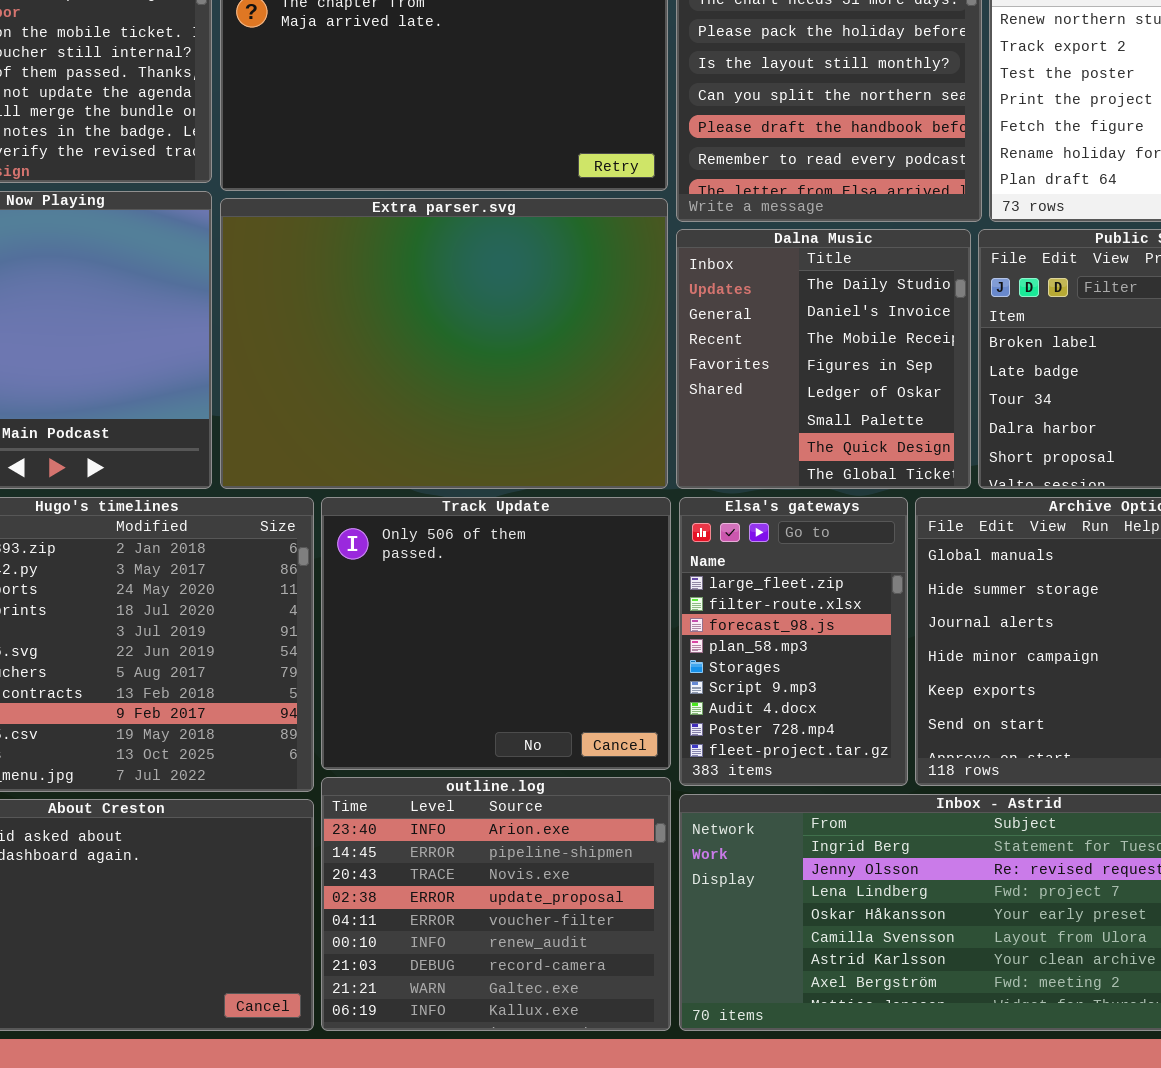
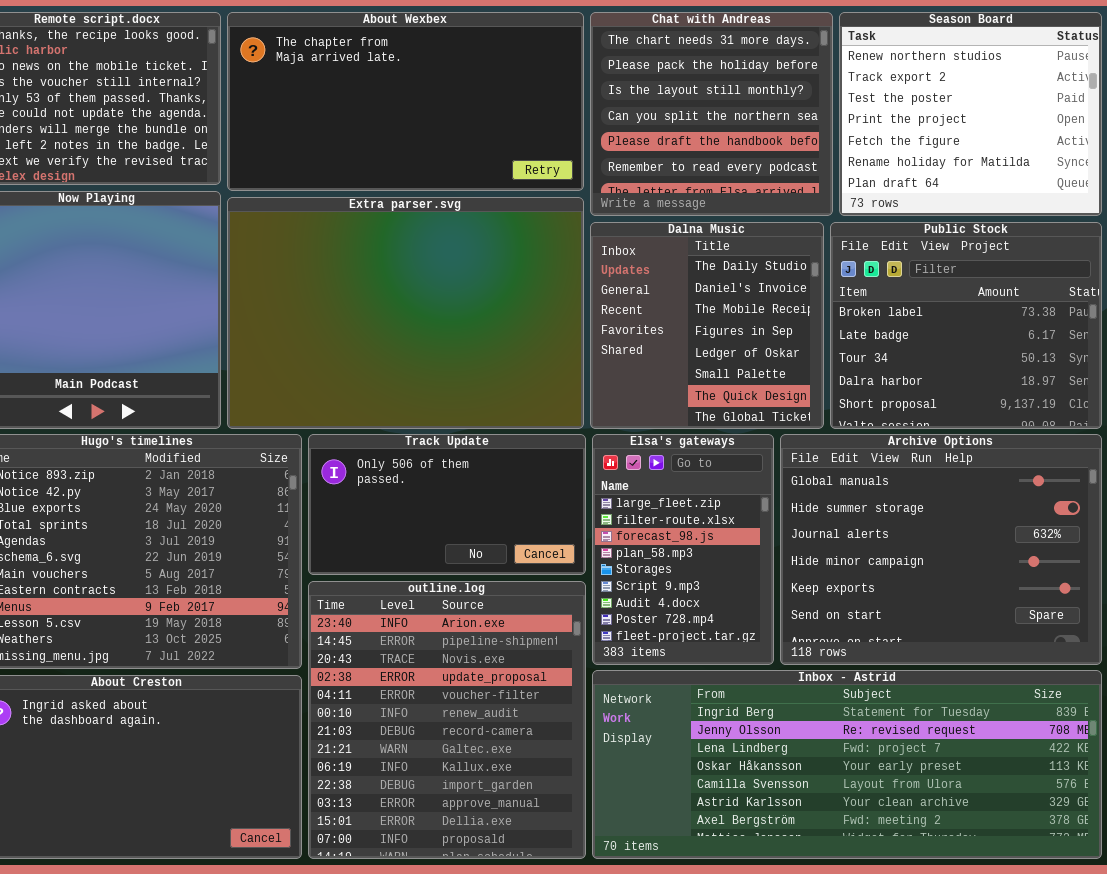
Track Update: [321,497,671,770] -> [308,434,586,575], resized
outline.log: [321,777,671,1031] -> [308,581,586,859], resized

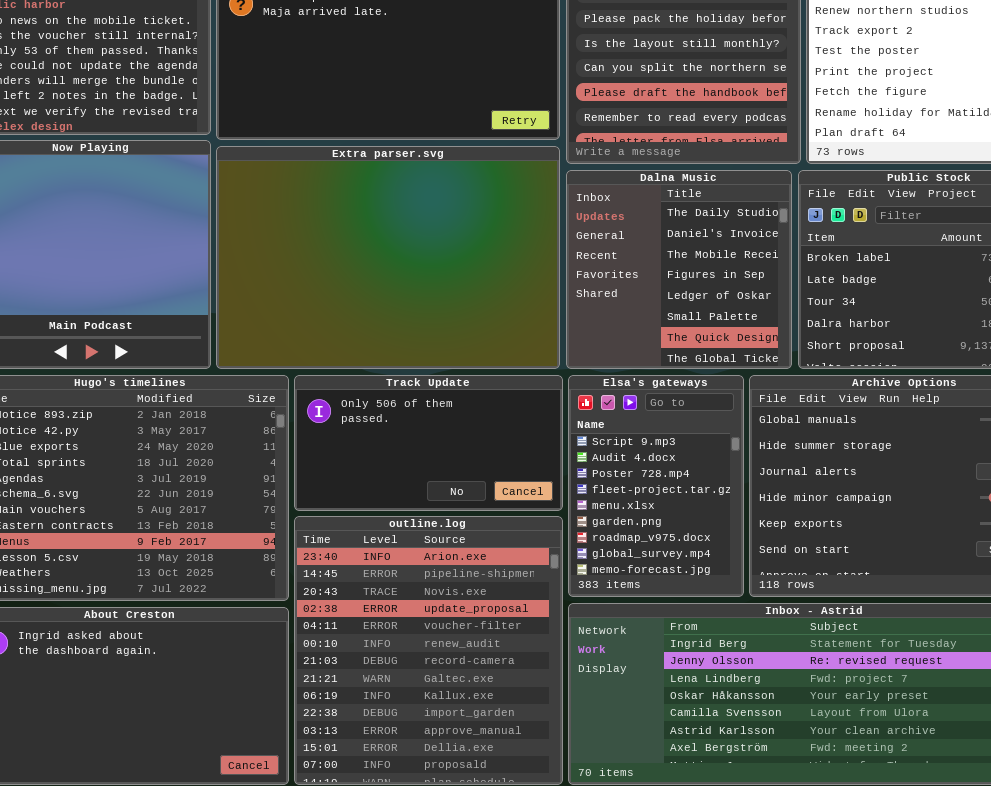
Elsa's gateways: [592,434,774,665] -> [568,375,744,597], scrolled down 5 rows

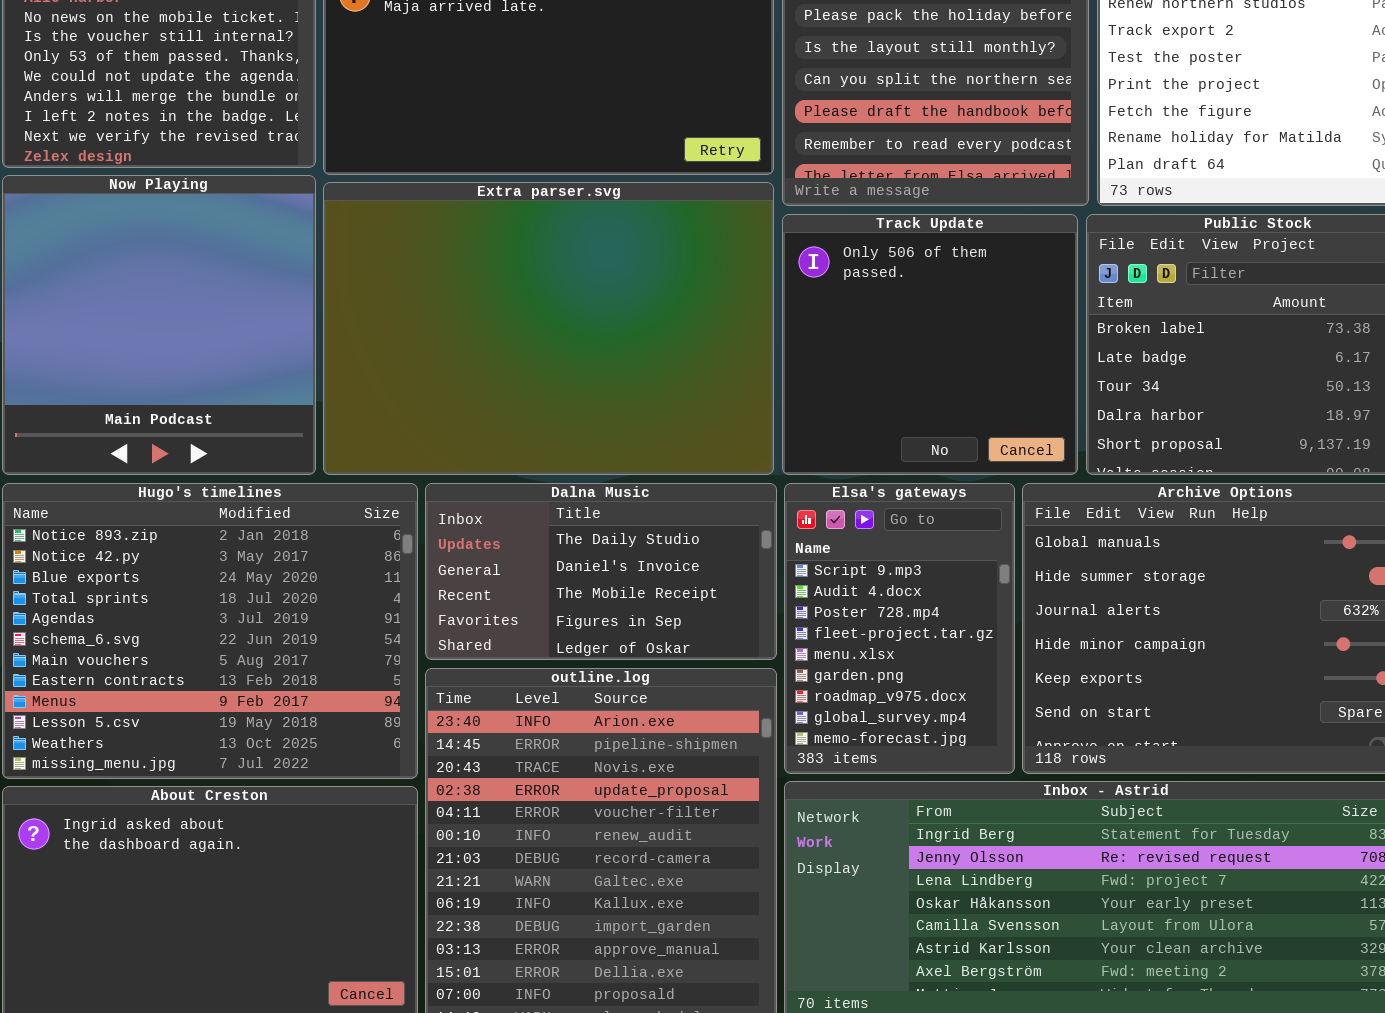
Dalna Music: [566,170,792,369] -> [425,483,777,660], moved, resized
Track Update: [294,375,563,511] -> [782,214,1078,475], moved, resized

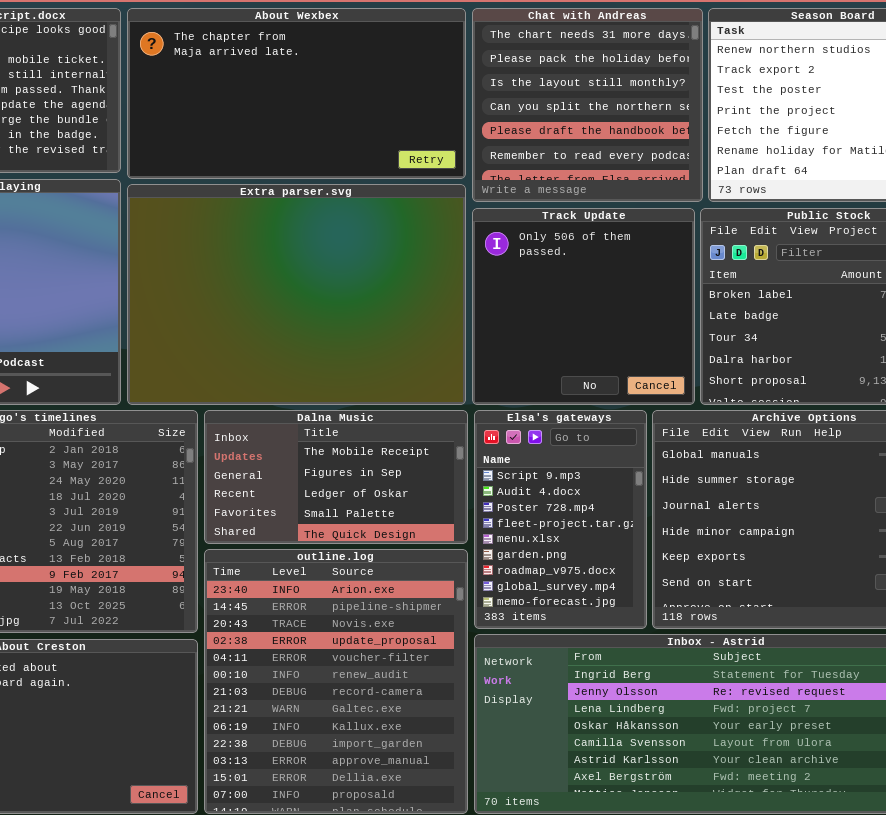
Dalna Music: [425,483,777,660] -> [204,410,468,544], scrolled down 2 rows

